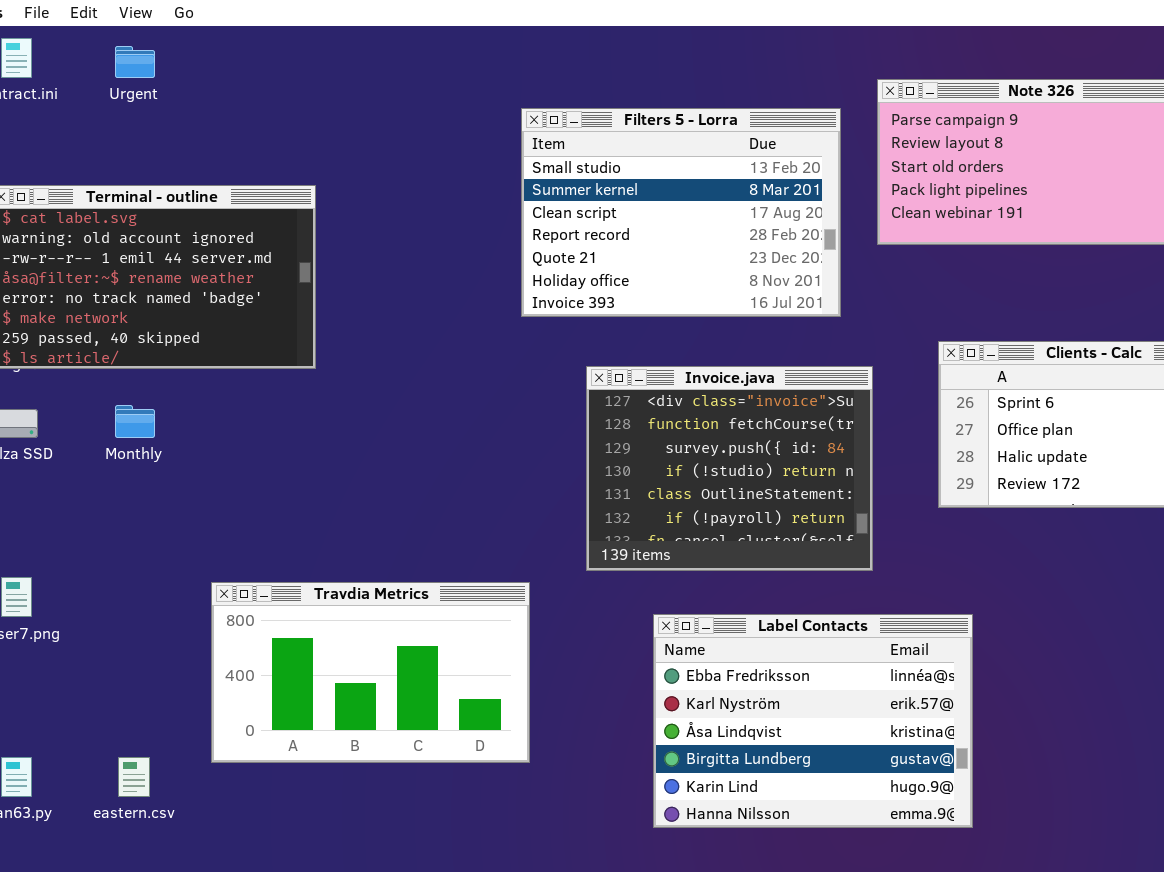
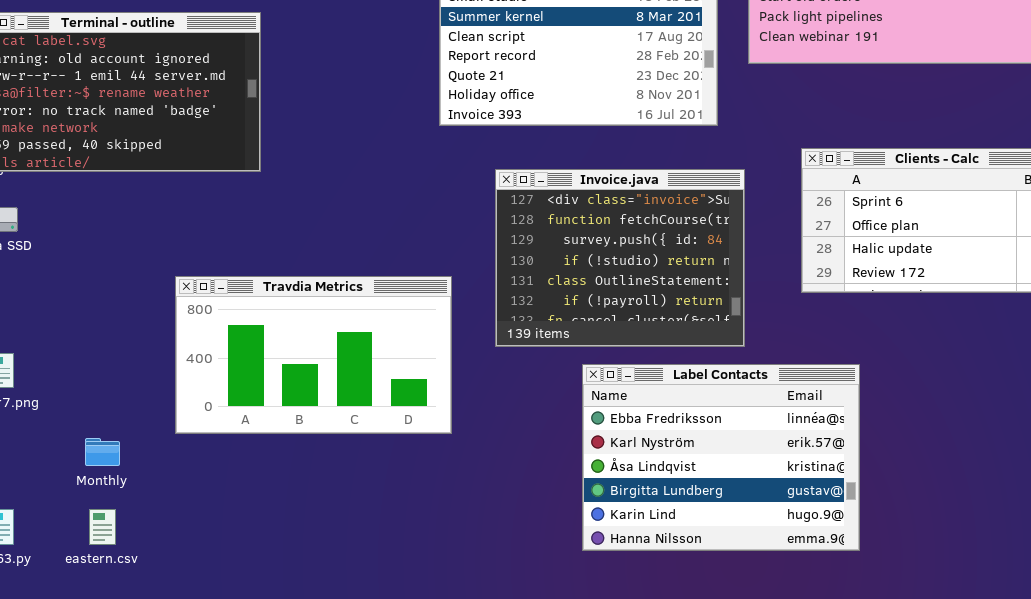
Monthly: [115,405,155,438] -> [85,438,120,466], moved
Travdia Metrics: [211,582,530,763] -> [175,276,452,434], moved
Label Contacts: [653,614,973,828] -> [582,364,860,551], moved

